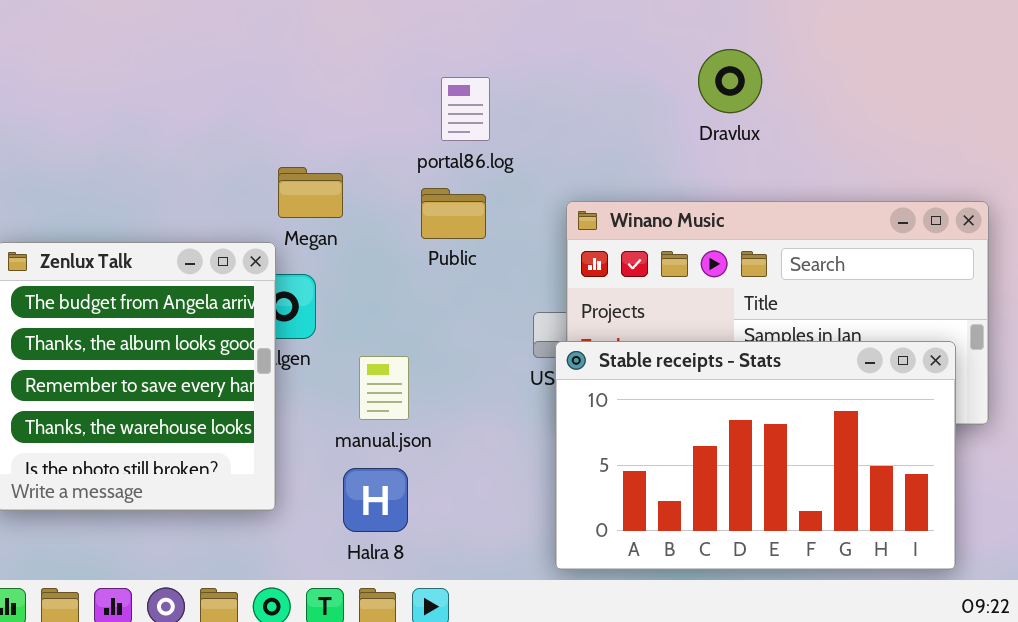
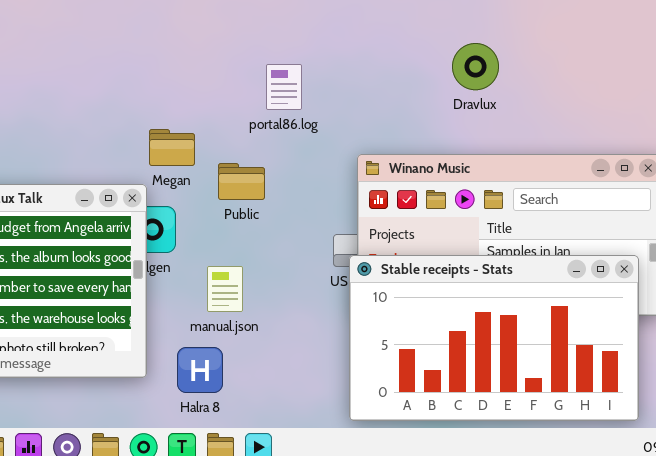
Public: [421,188,486,239] -> [218,163,265,200], moved
Halra 8: [343,468,408,532] -> [177,347,223,393], moved

